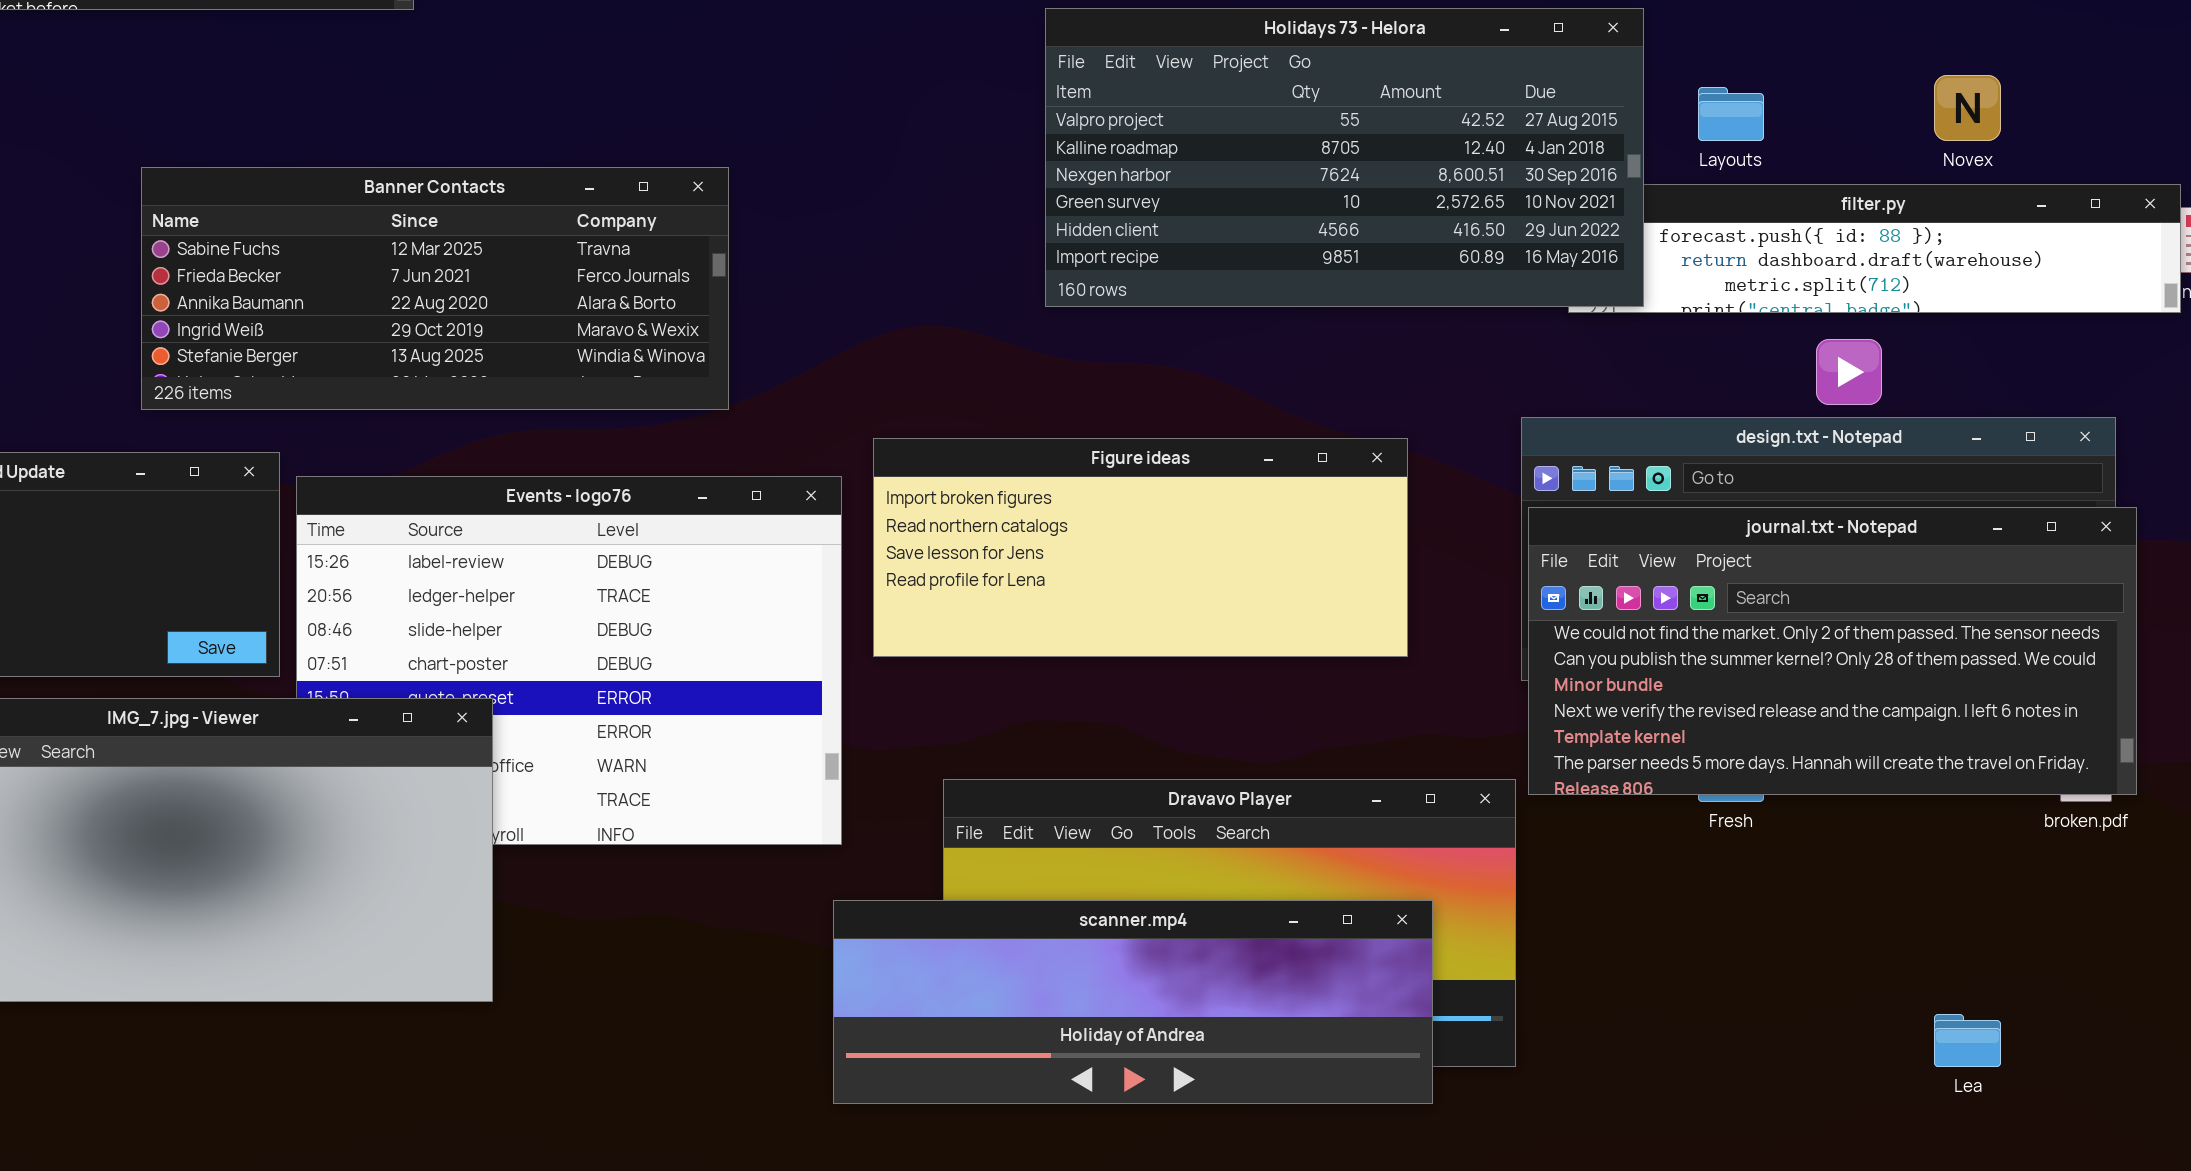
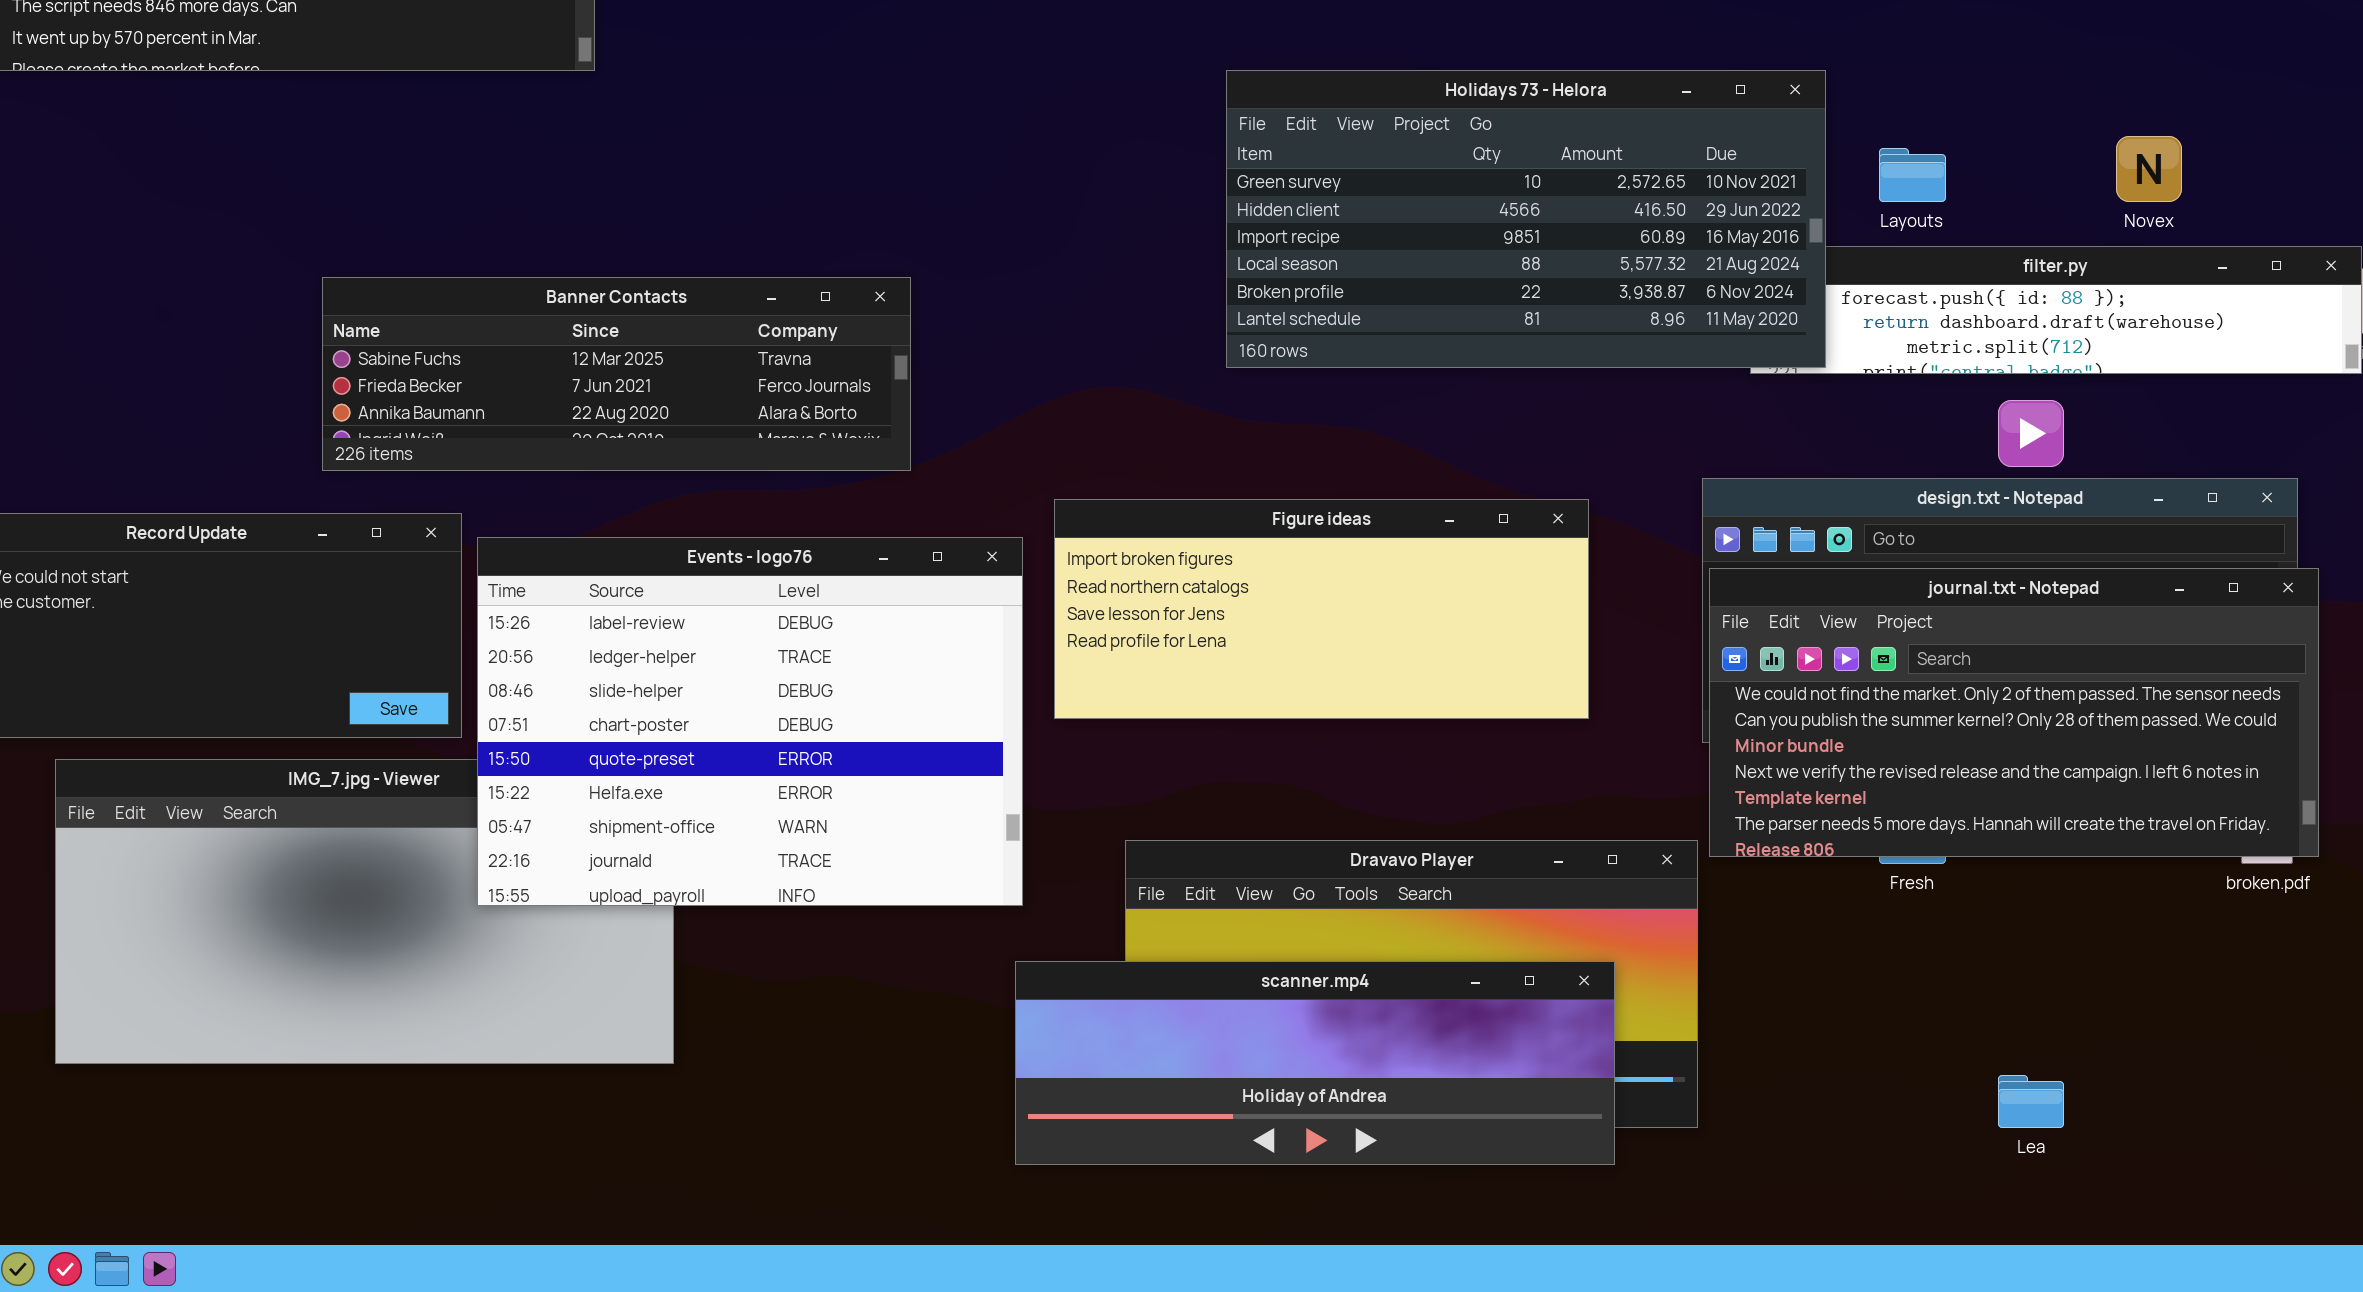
Holidays 73 - Helora: [1045,8,1644,307] -> [1226,70,1826,368], scrolled down 3 rows
Banner Contacts: [141,167,729,410] -> [322,277,911,471], resized
Events - logo76: [296,476,842,845] -> [477,537,1023,906], raised
Lea: [1934,1014,2001,1067] -> [1998,1075,2064,1128], moved

